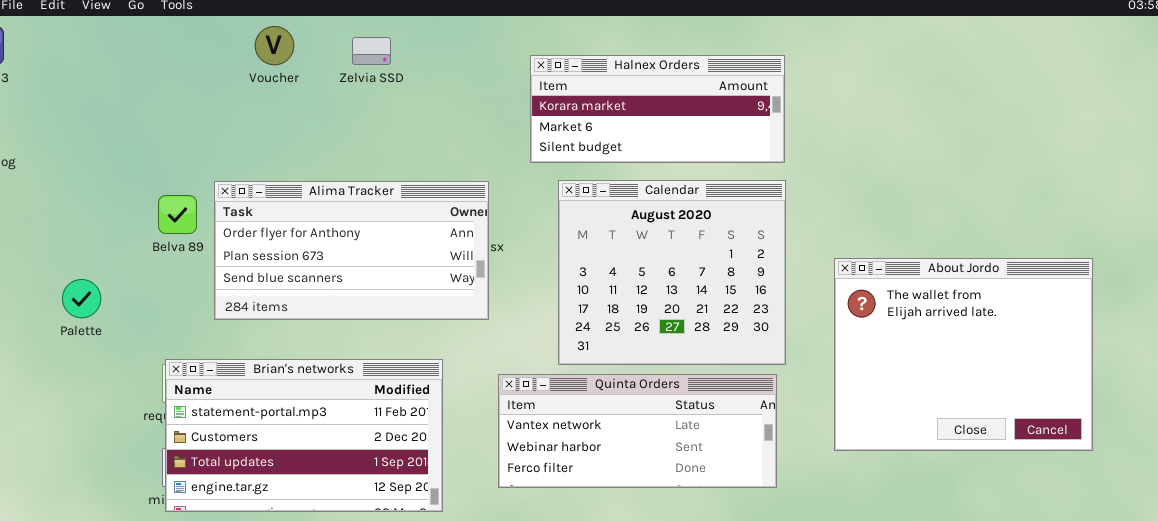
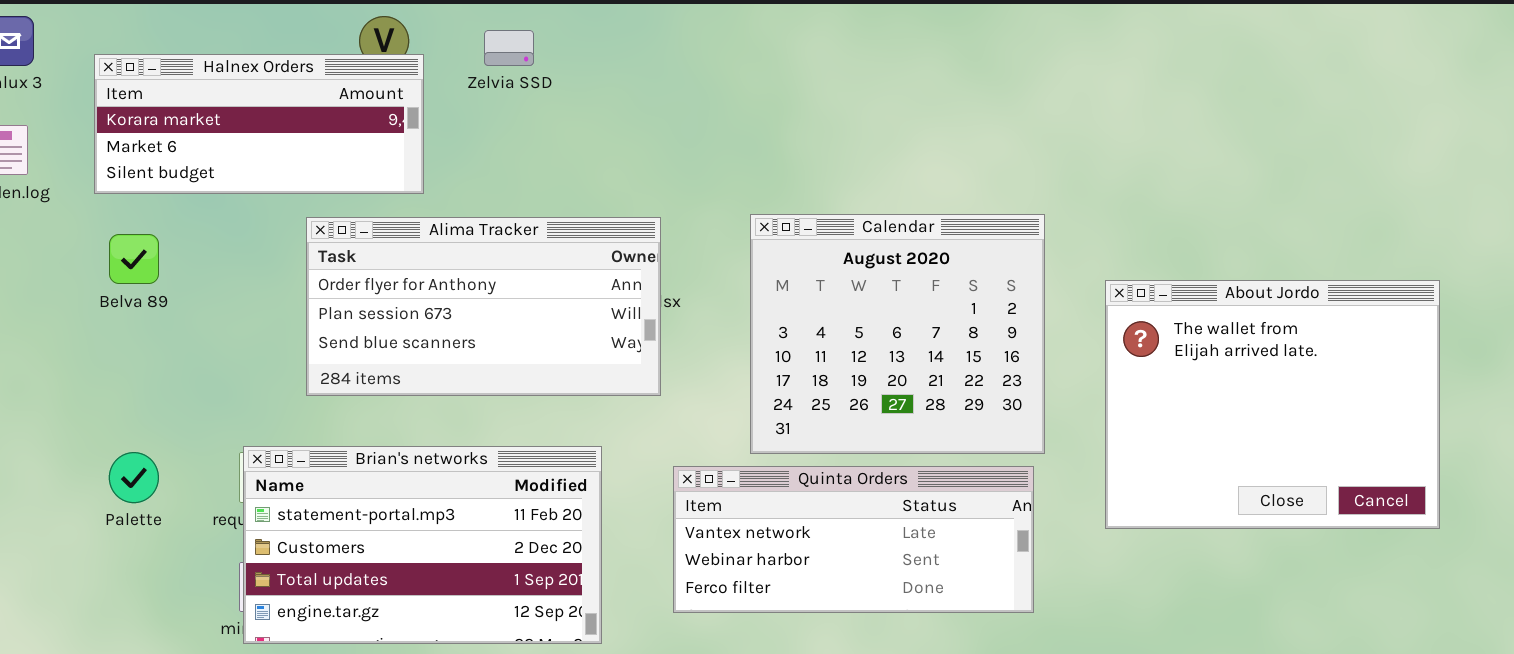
Halnex Orders: [530,55,785,163] -> [94,54,424,194], moved
Belva 89: [158,195,197,234] -> [109,234,159,284], moved
About Jordo: [834,258,1093,451] -> [1105,280,1440,529], moved
Palette: [62,279,101,318] -> [109,452,159,503], moved

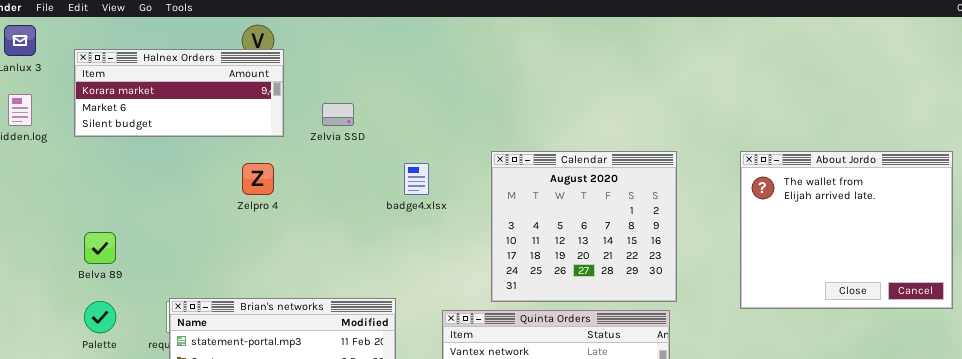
Zelvia SSD: [484,30,534,66] -> [322,103,354,126], moved
Alima Tracker: [306,217,661,396] -> none, closed
Belva 89: [109,234,159,284] -> [84,232,116,264], moved
About Jordo: [1105,280,1440,529] -> [740,151,953,309], moved

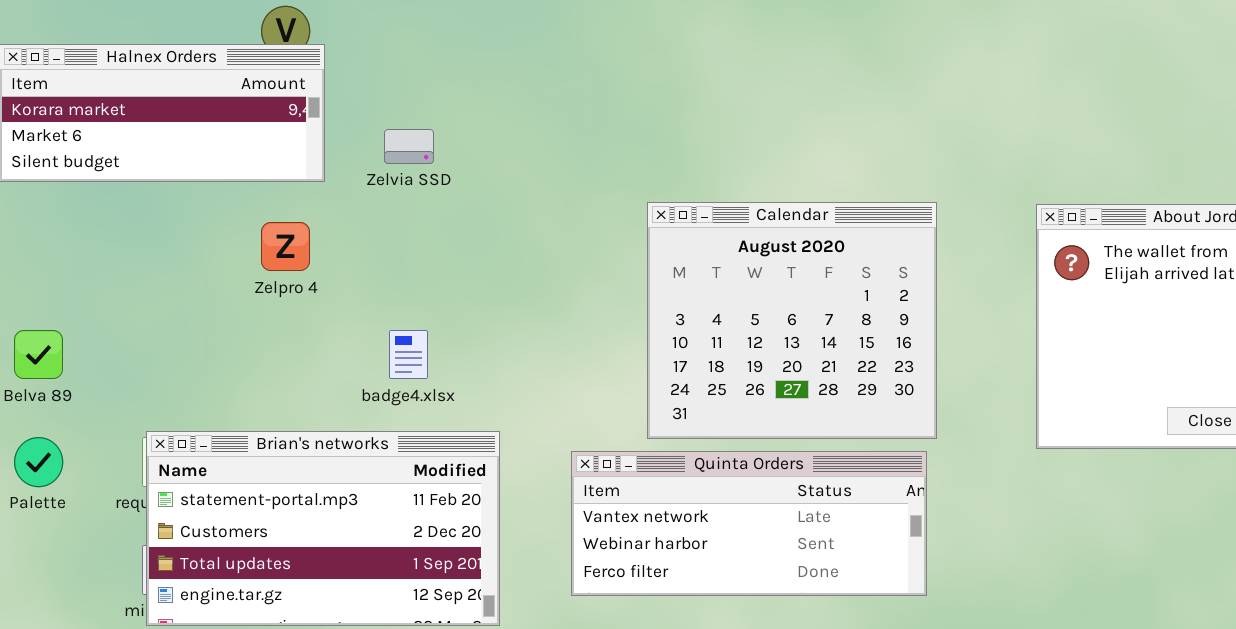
badge4.xlsx: [404,163,429,195] -> [389,330,428,379], moved

